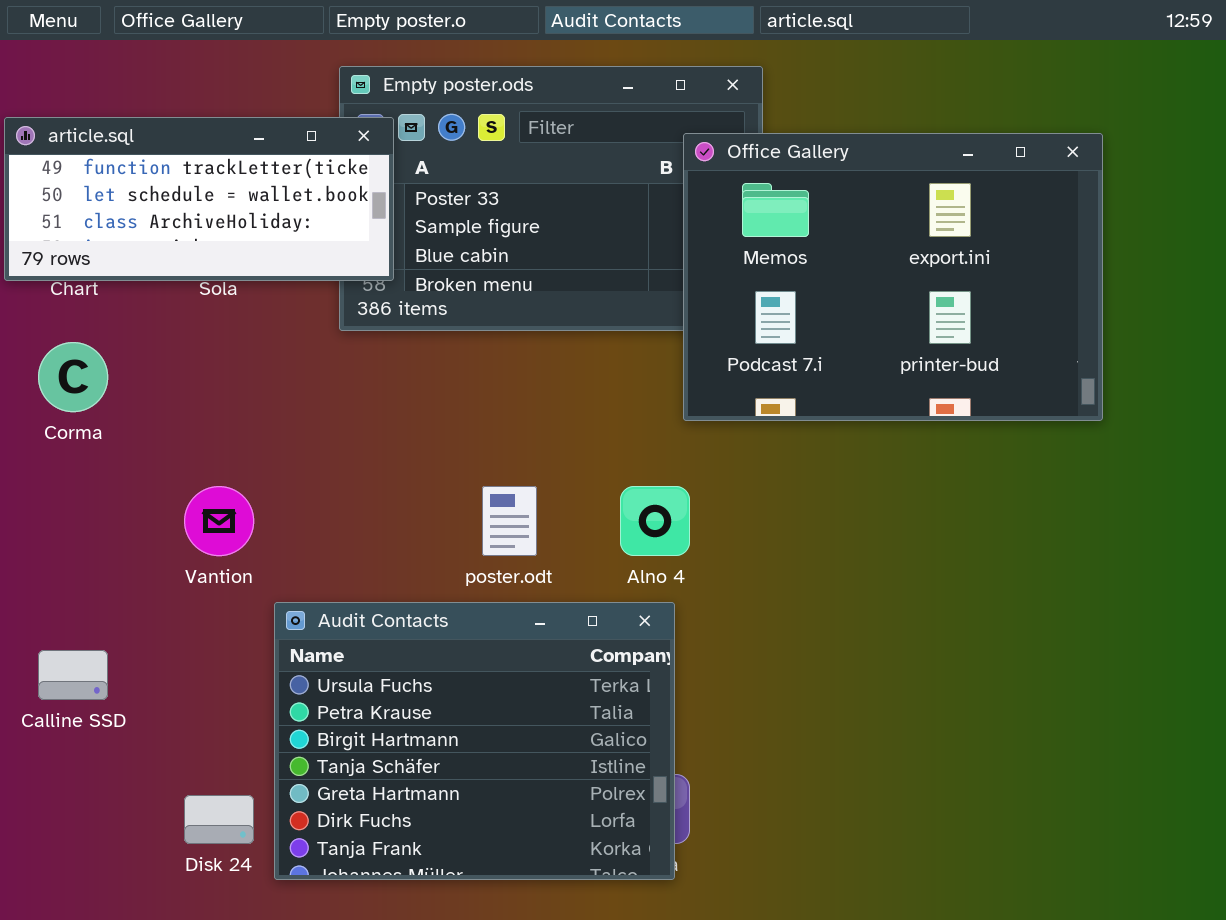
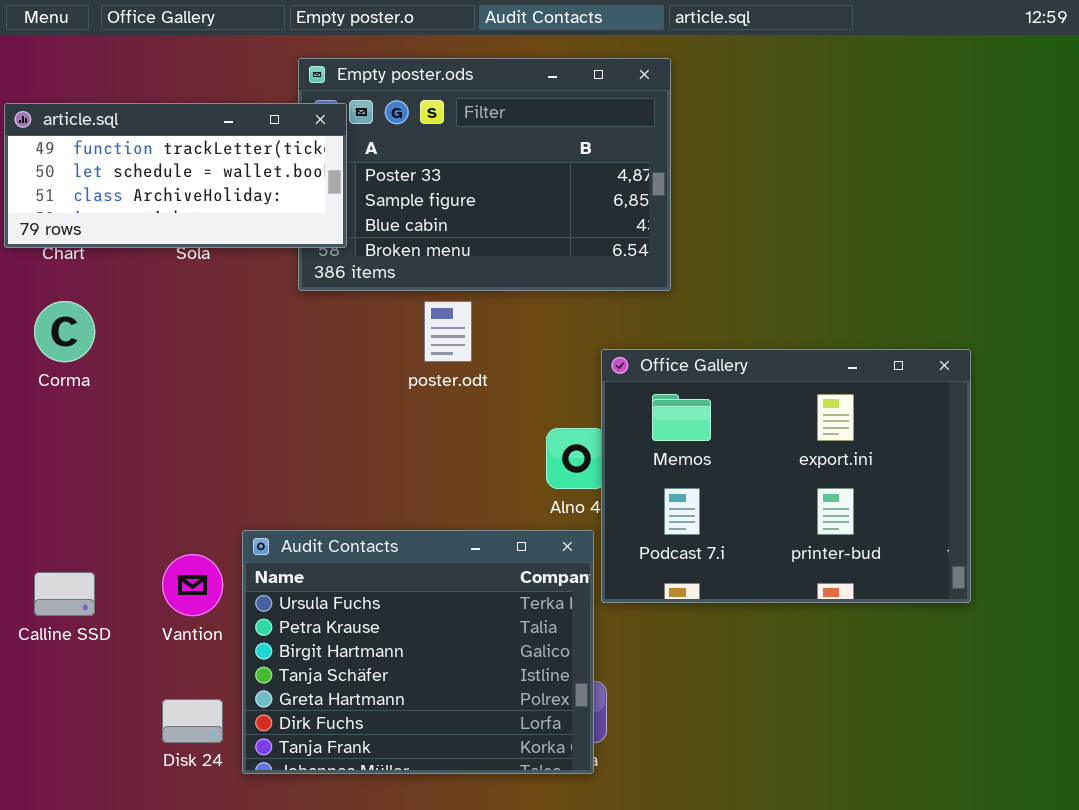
Office Gallery: [683,133,1103,421] -> [601,349,971,603], moved
Vantion: [184,486,254,556] -> [162,554,223,616], moved
poster.odt: [482,486,537,556] -> [424,301,472,362], moved

